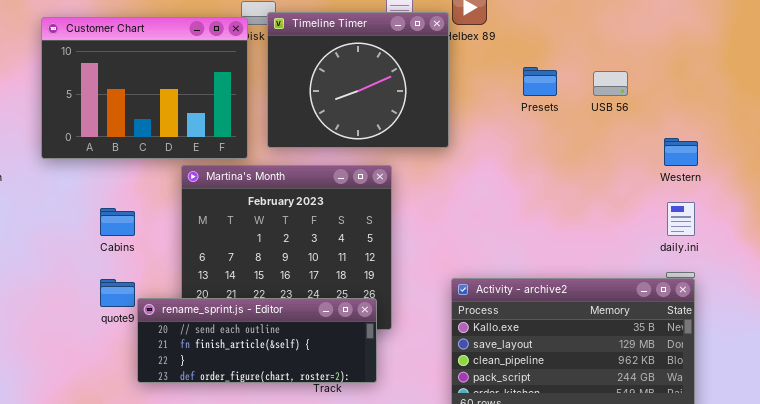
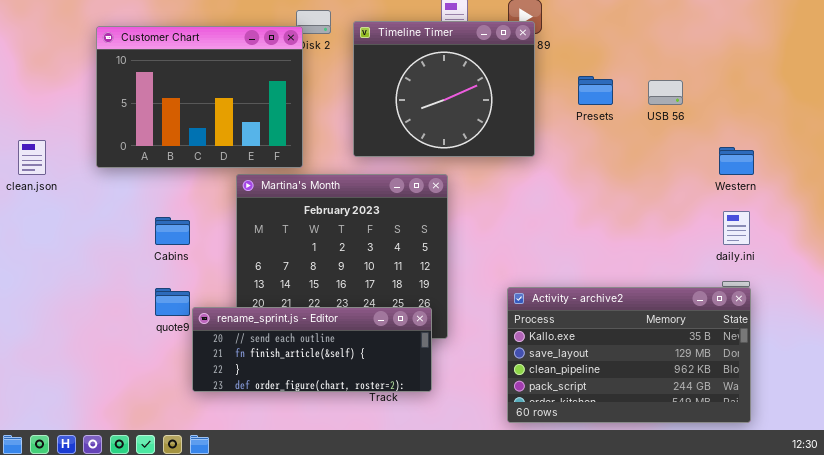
Timeline Timer: [267,12,449,148] -> [353,21,535,157], moved

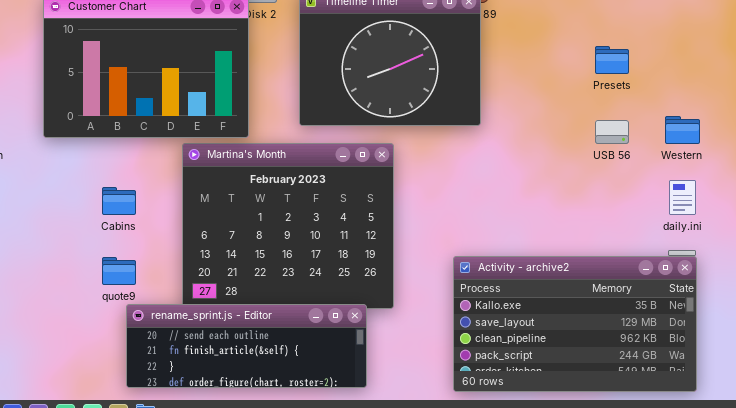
Presets: [578,76,613,105] -> [595,46,629,74], moved
USB 56: [648,80,683,105] -> [595,120,629,144], moved
rename_sprint.js - Editor: [192,307,432,392] -> [126,304,367,388], moved

